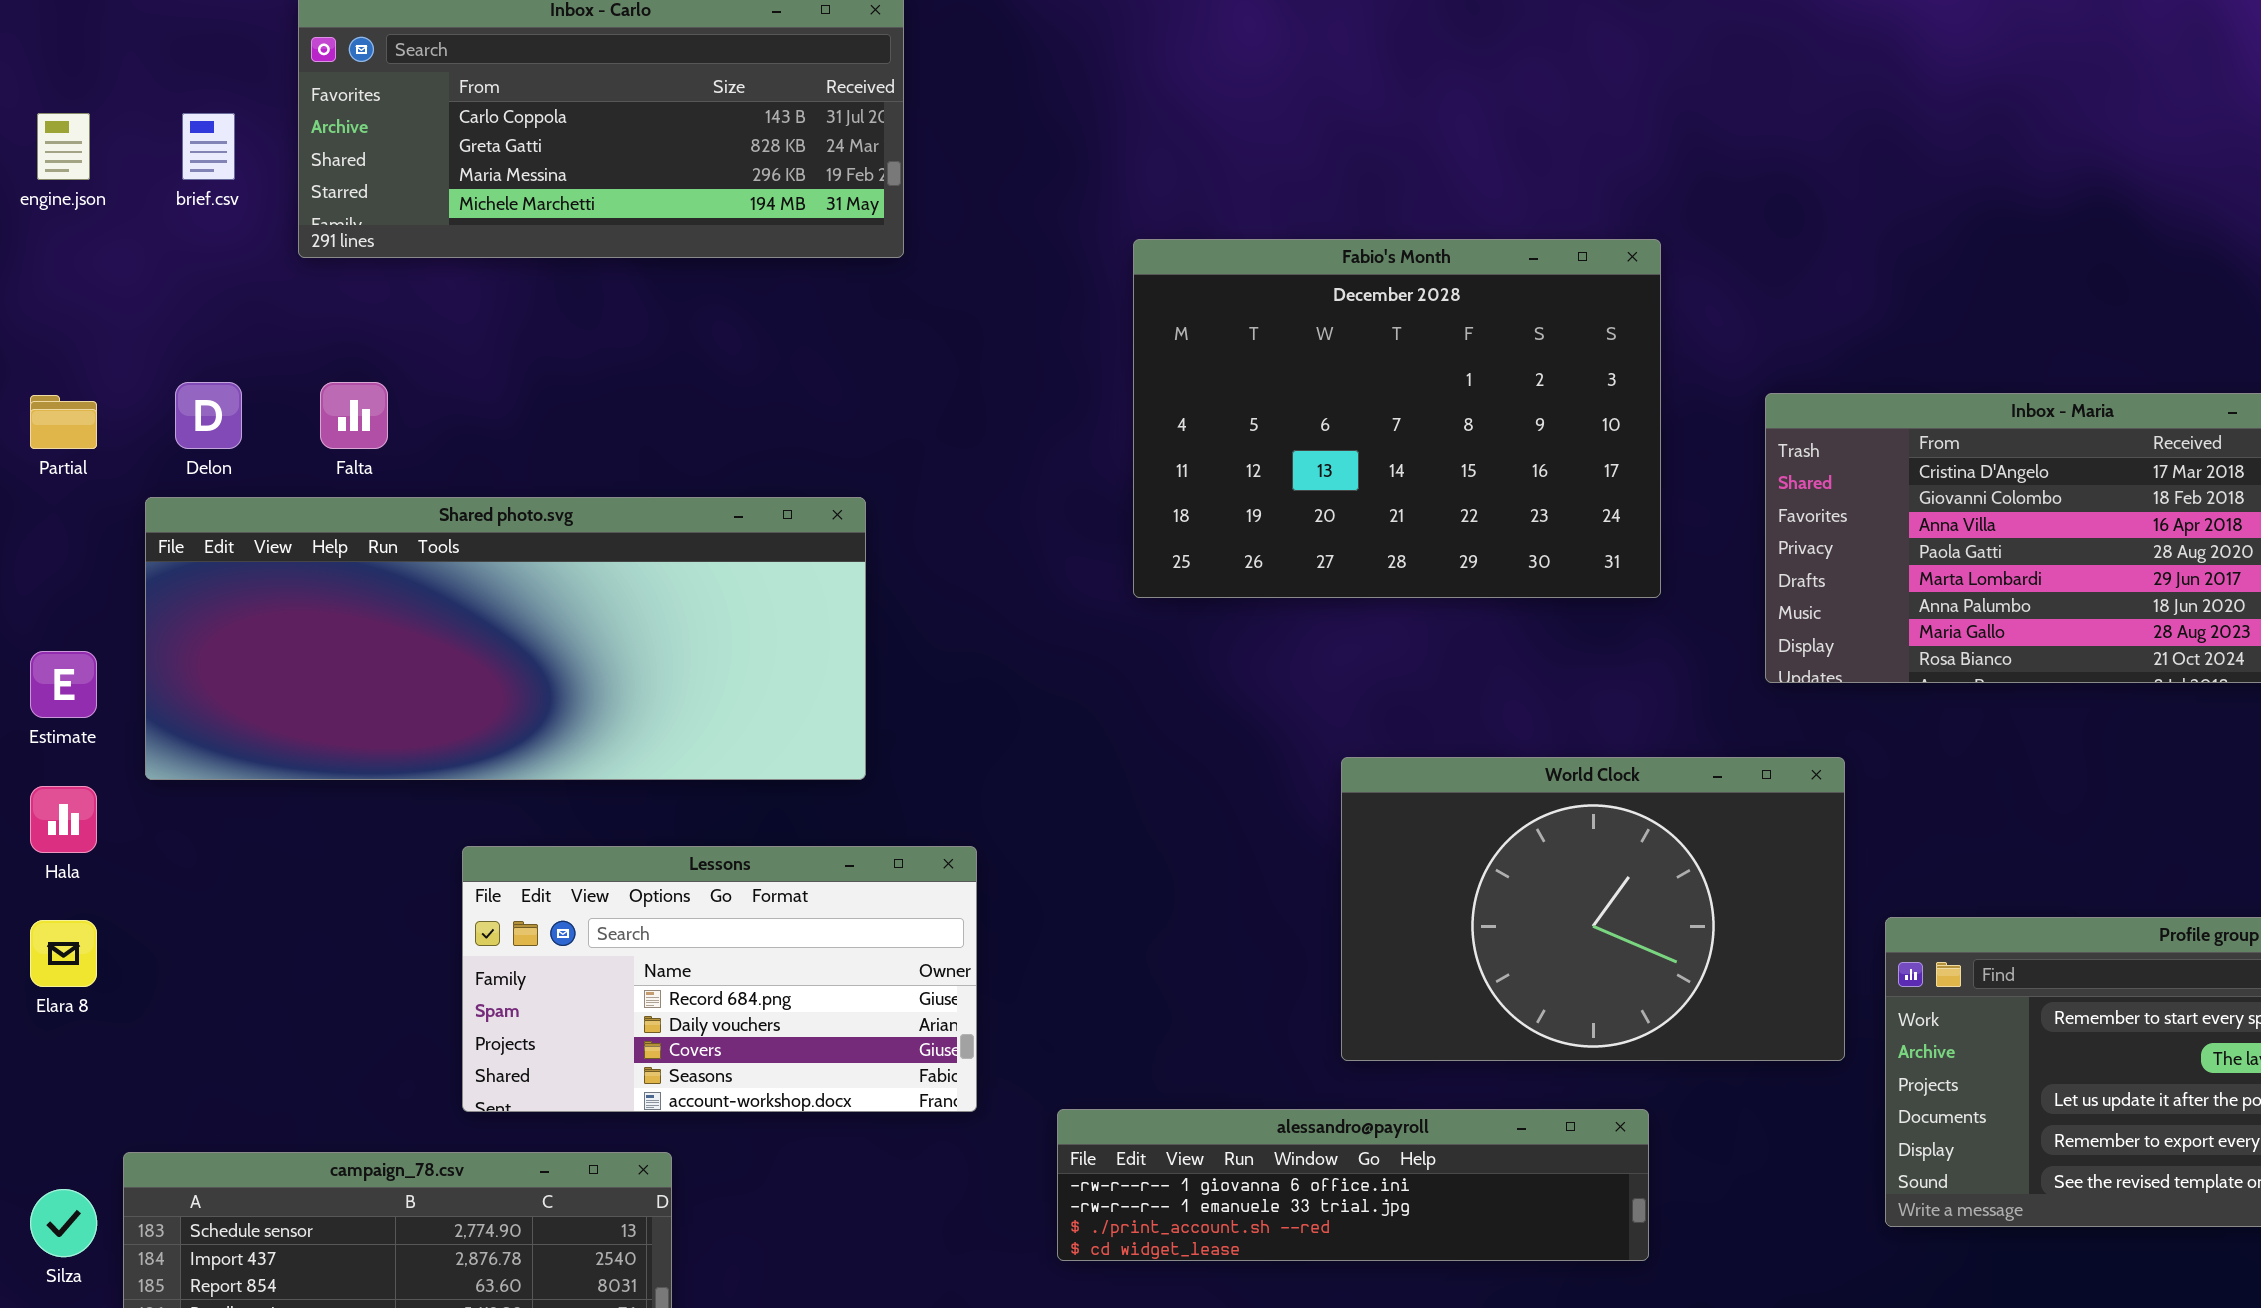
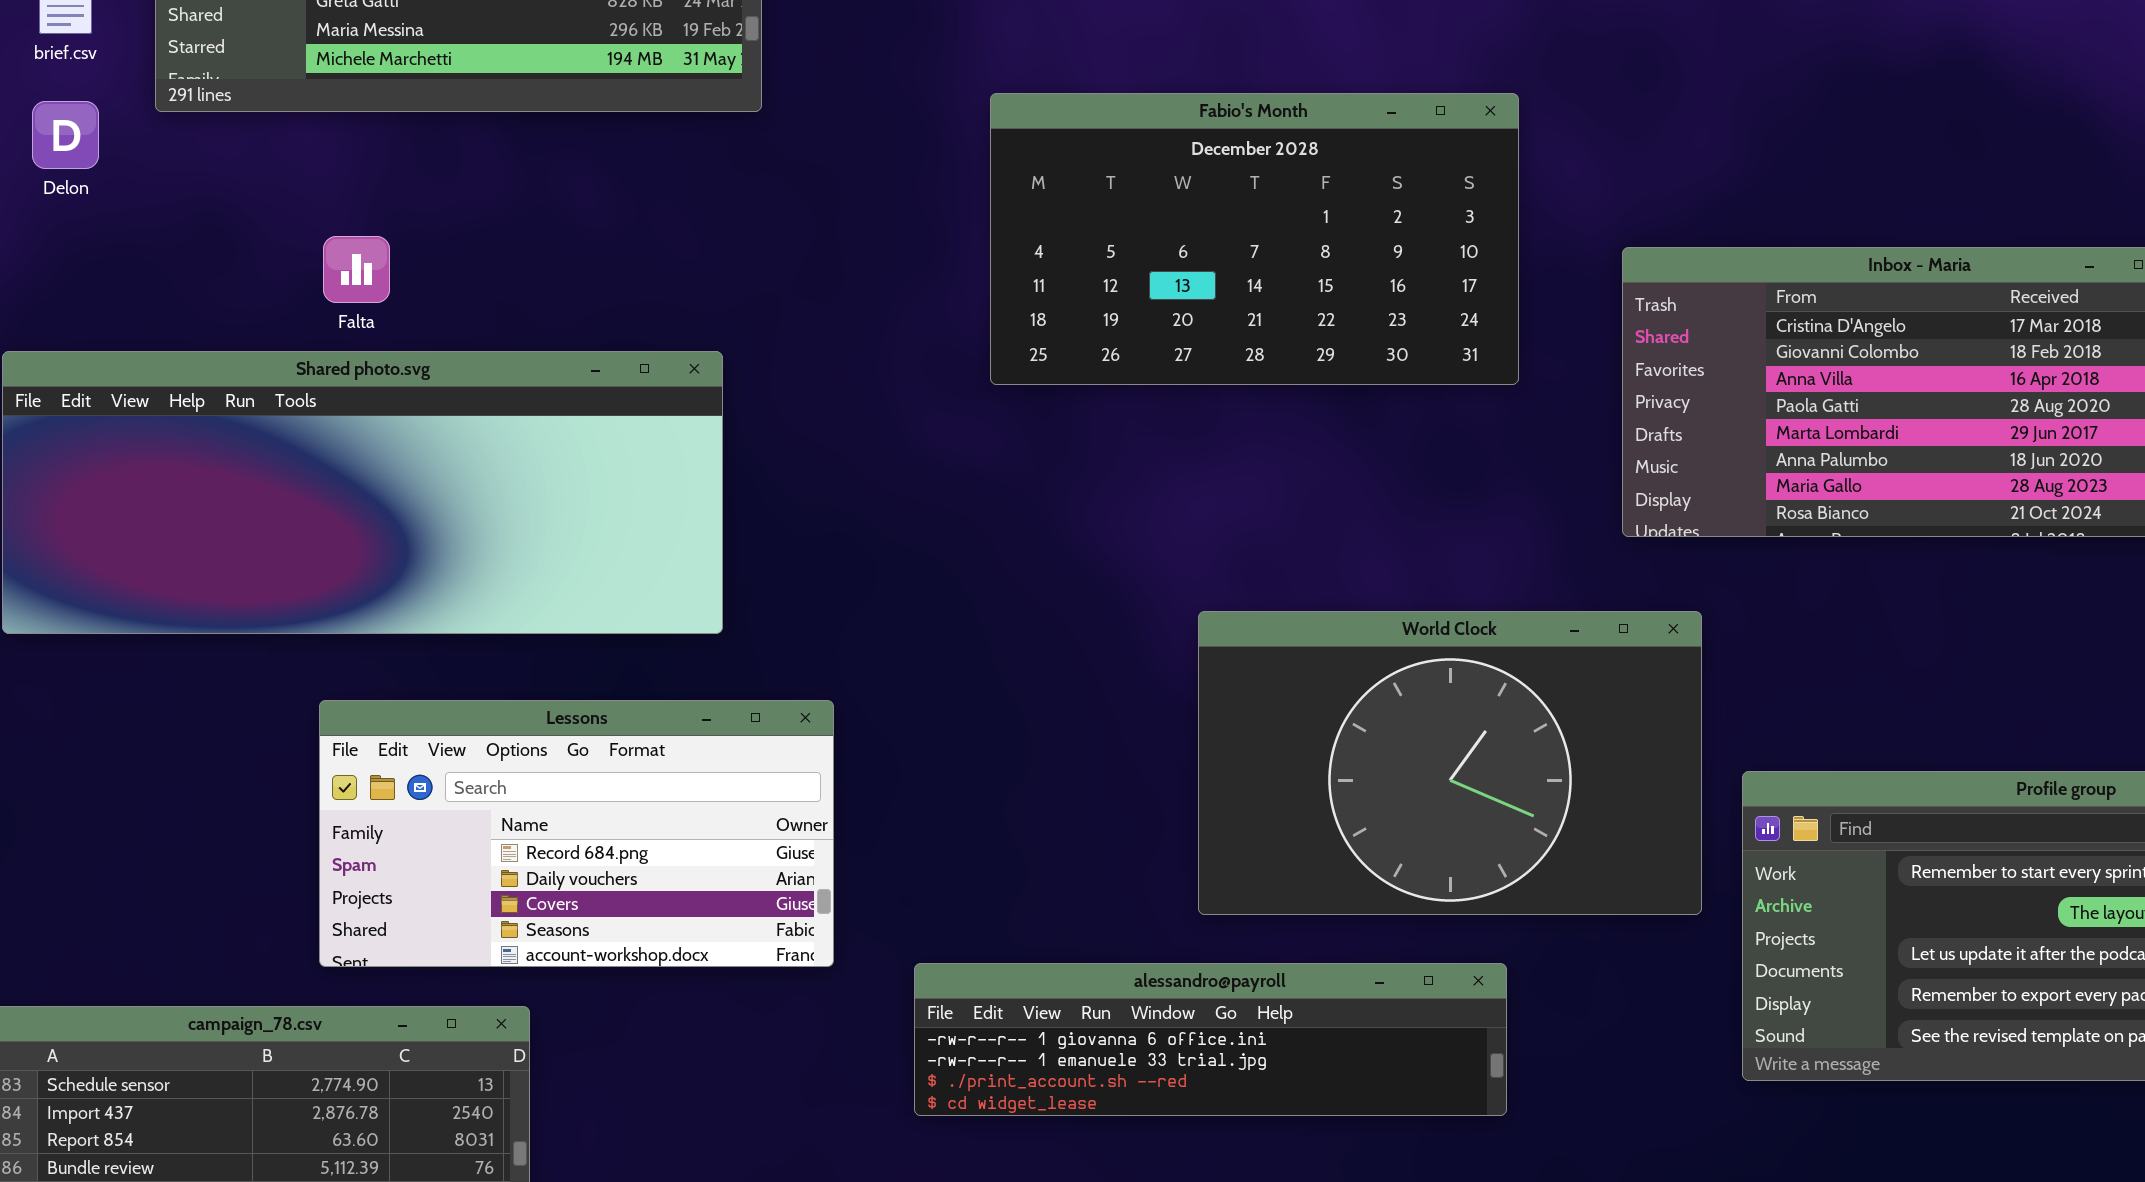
Fabio's Month: [1133,239,1661,598] -> [990,93,1519,385], resized
Delon: [175,382,242,449] -> [32,101,99,169], moved
Falta: [320,382,388,449] -> [323,236,390,303], moved

